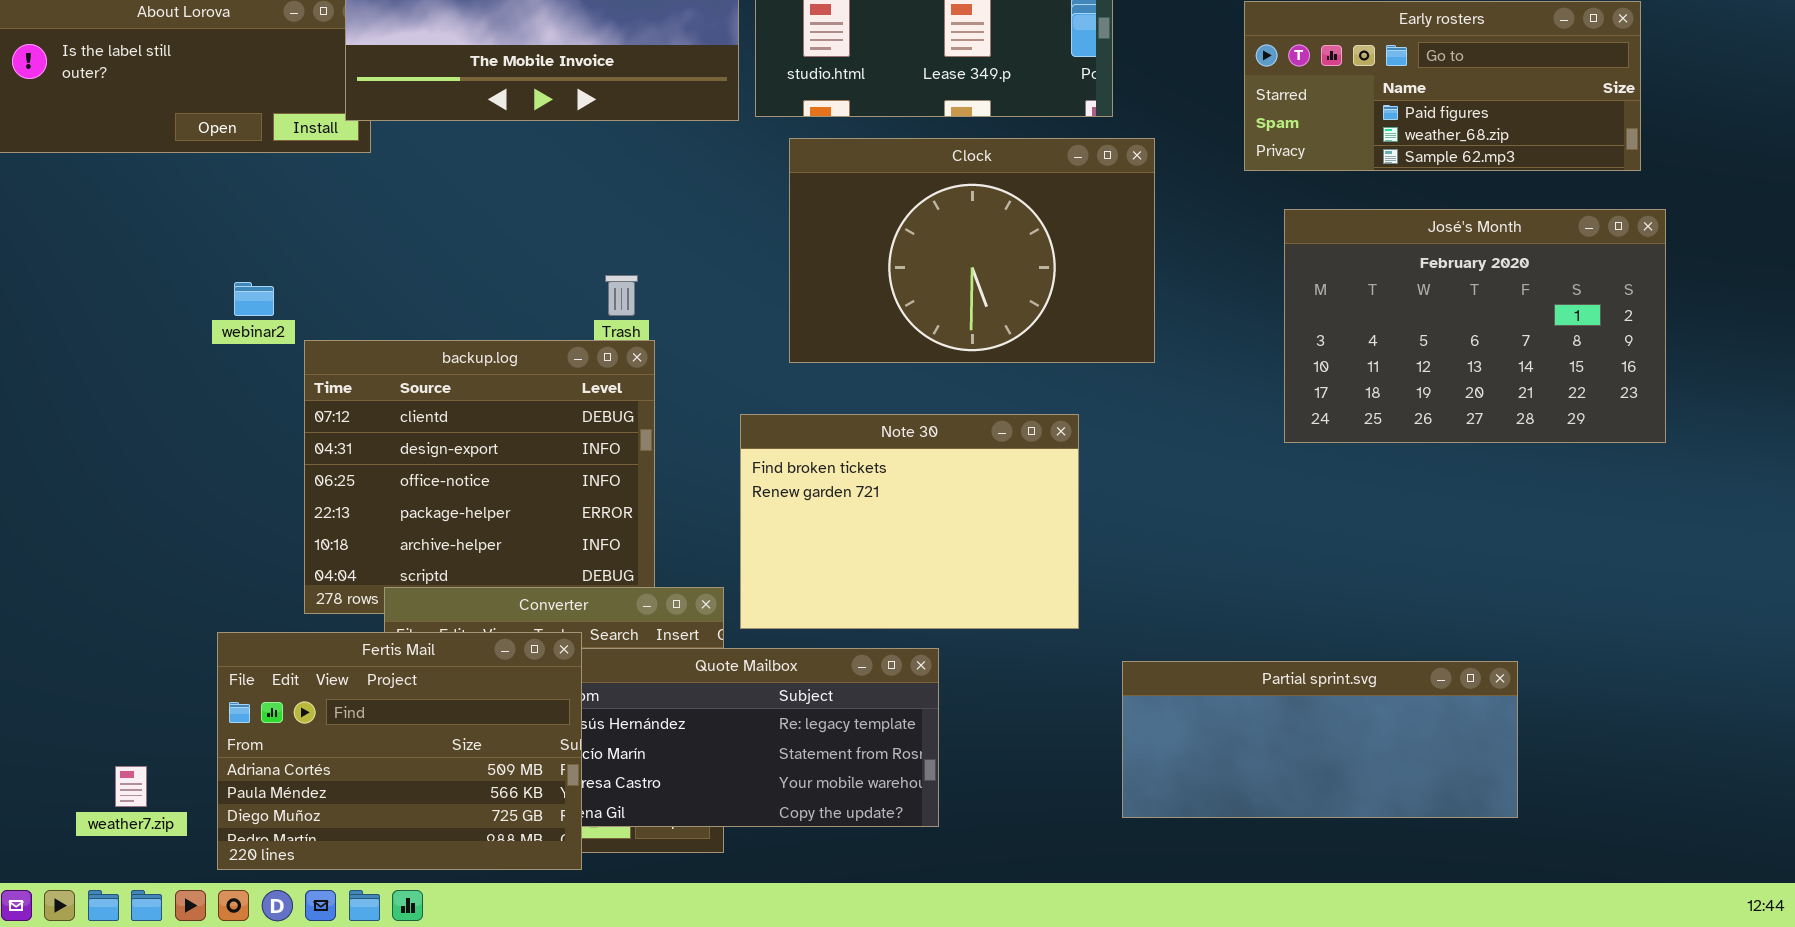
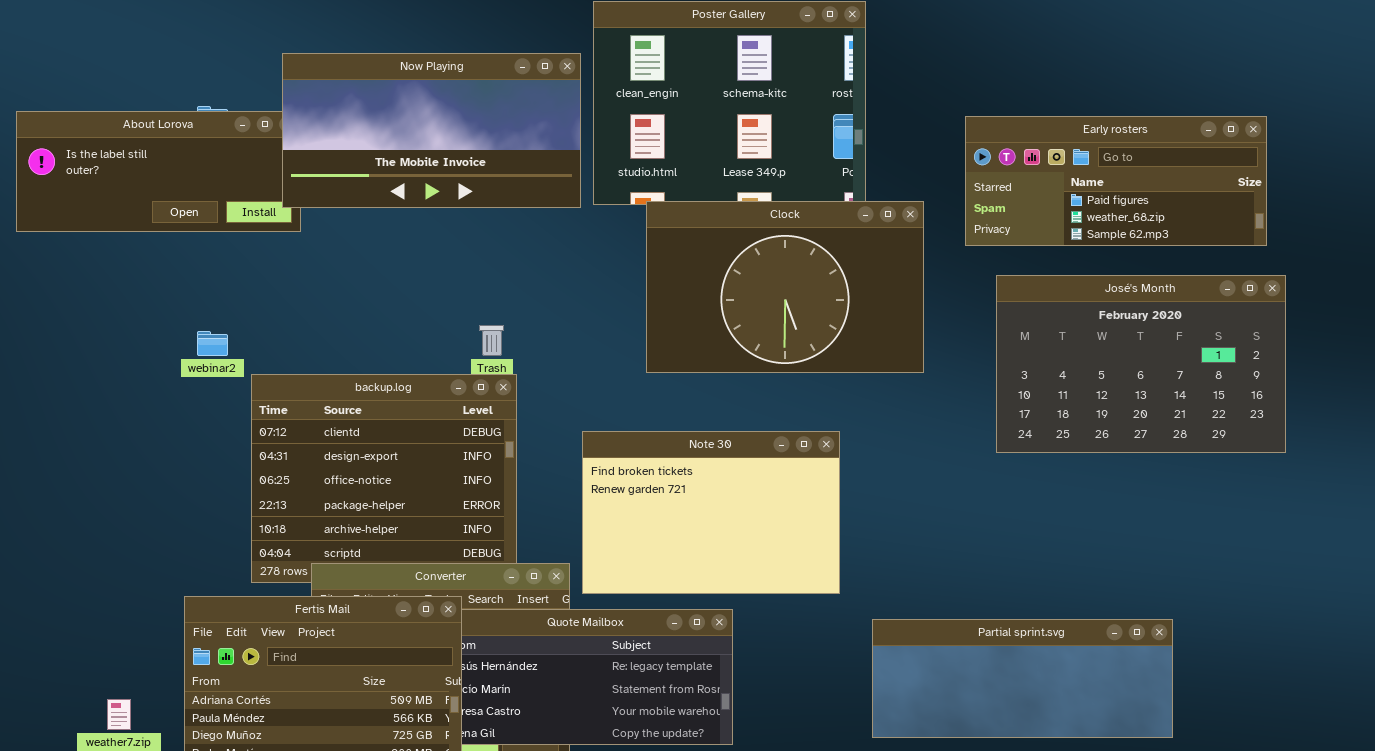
Clock: [789,138,1155,363] -> [646,201,924,373], moved

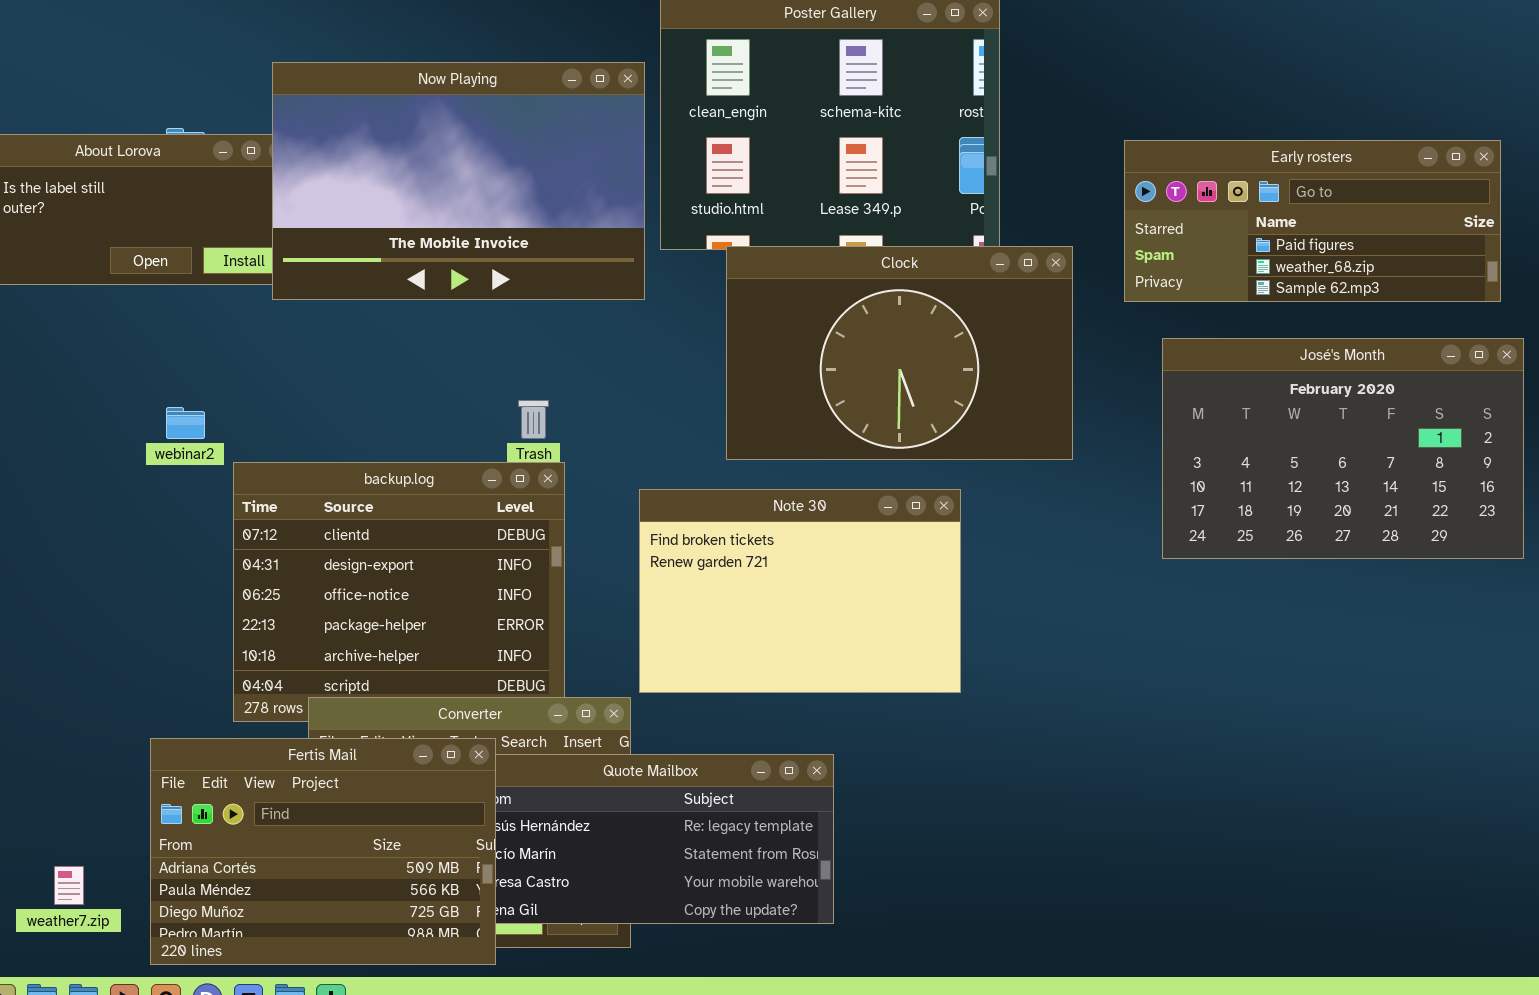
Now Playing: [282,53,581,208] -> [272,62,645,300], resized
Note 30: [582,431,840,594] -> [639,489,961,693], moved
Partial sprint.svg: [872,619,1173,738] -> none, closed

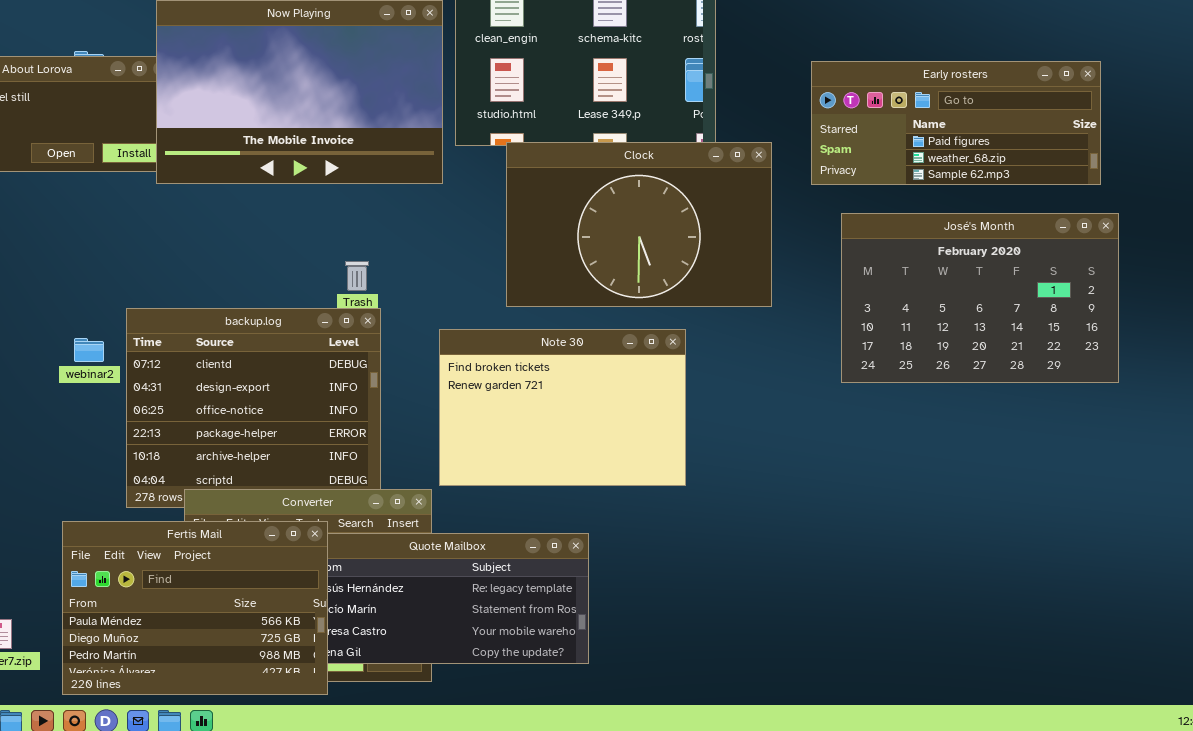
webinar2: [166,407,205,439] -> [74,338,104,362], moved
Fertis Mail: [150,738,496,965] -> [62,521,328,695], scrolled down 1 row

